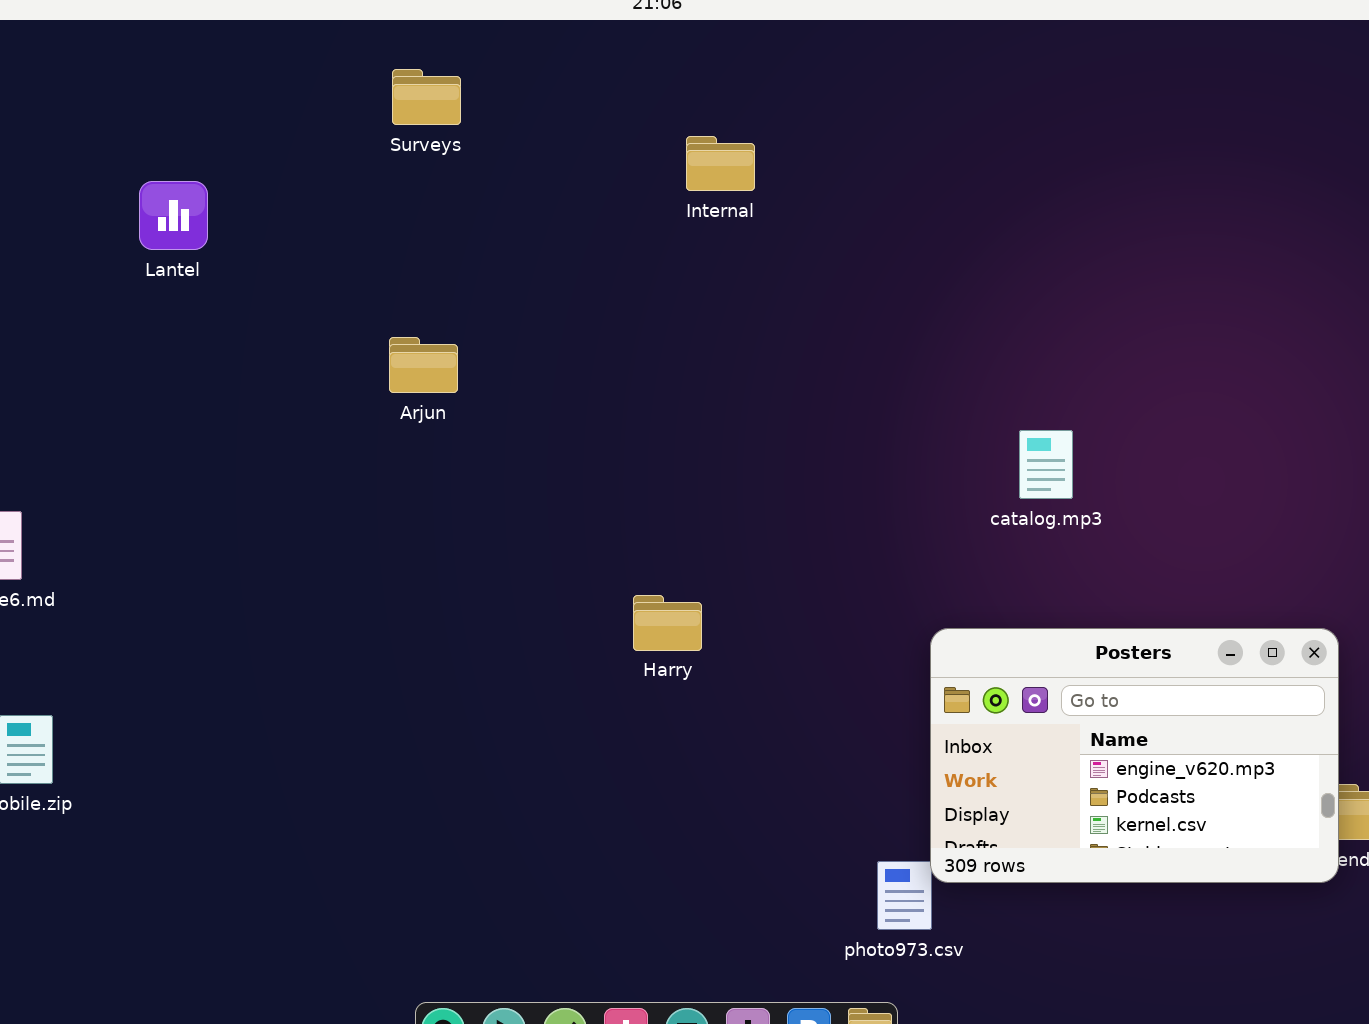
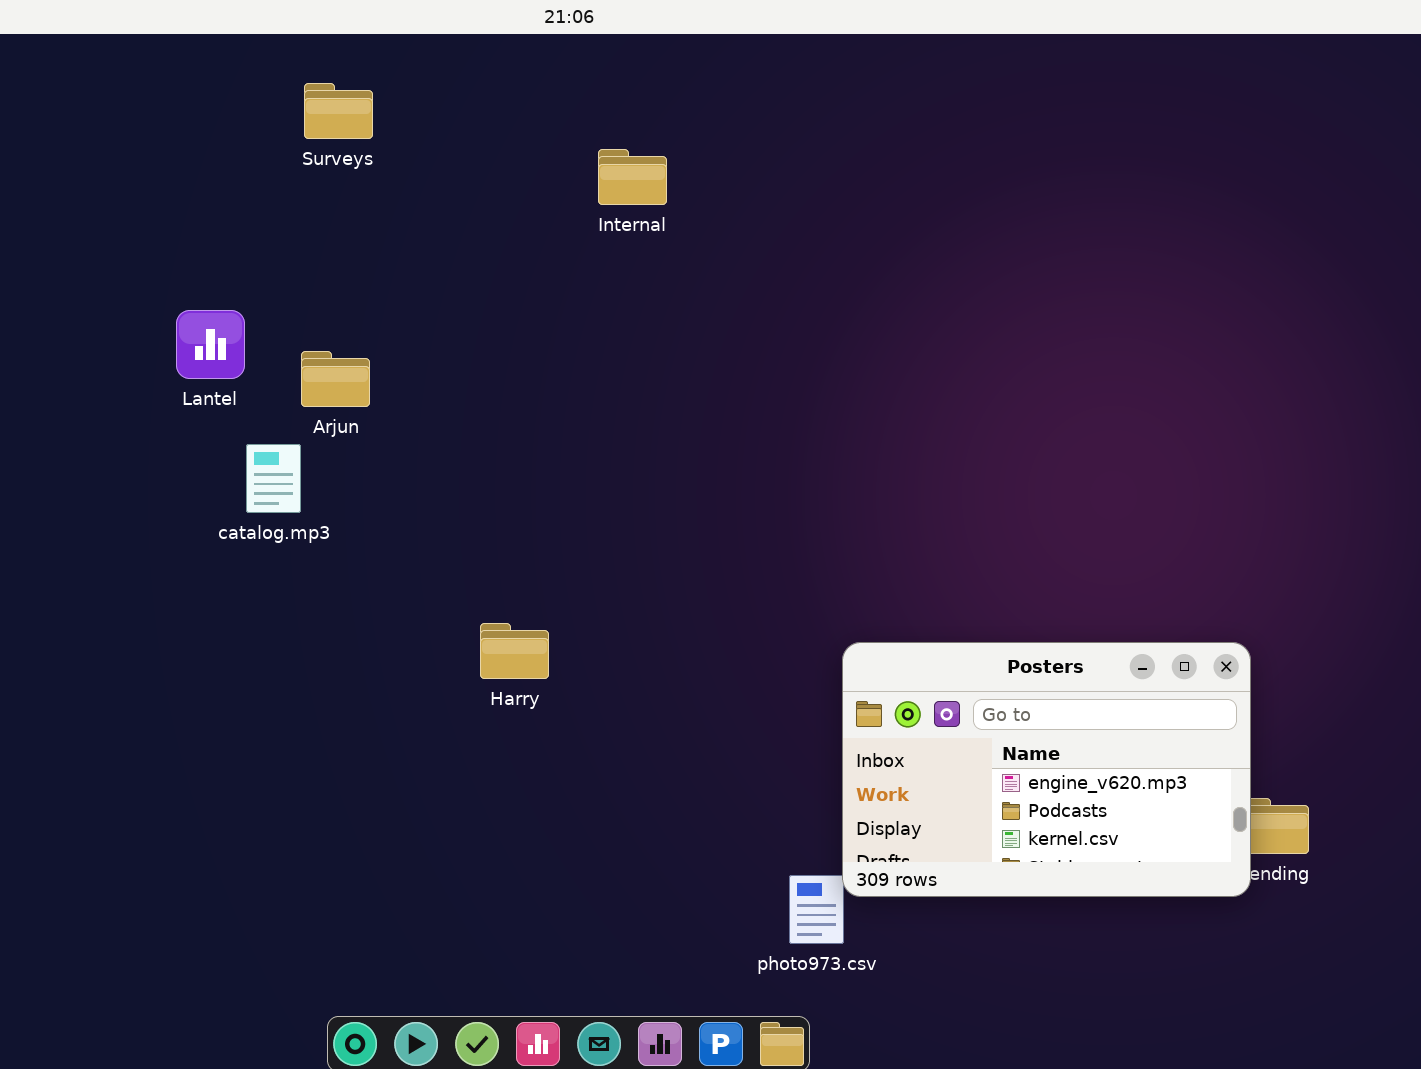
Lantel: [139,181,208,250] -> [176,310,245,379], moved
catalog.mp3: [1019,430,1073,499] -> [246,444,301,513], moved
Harry: [633,595,702,651] -> [480,623,549,679], moved

